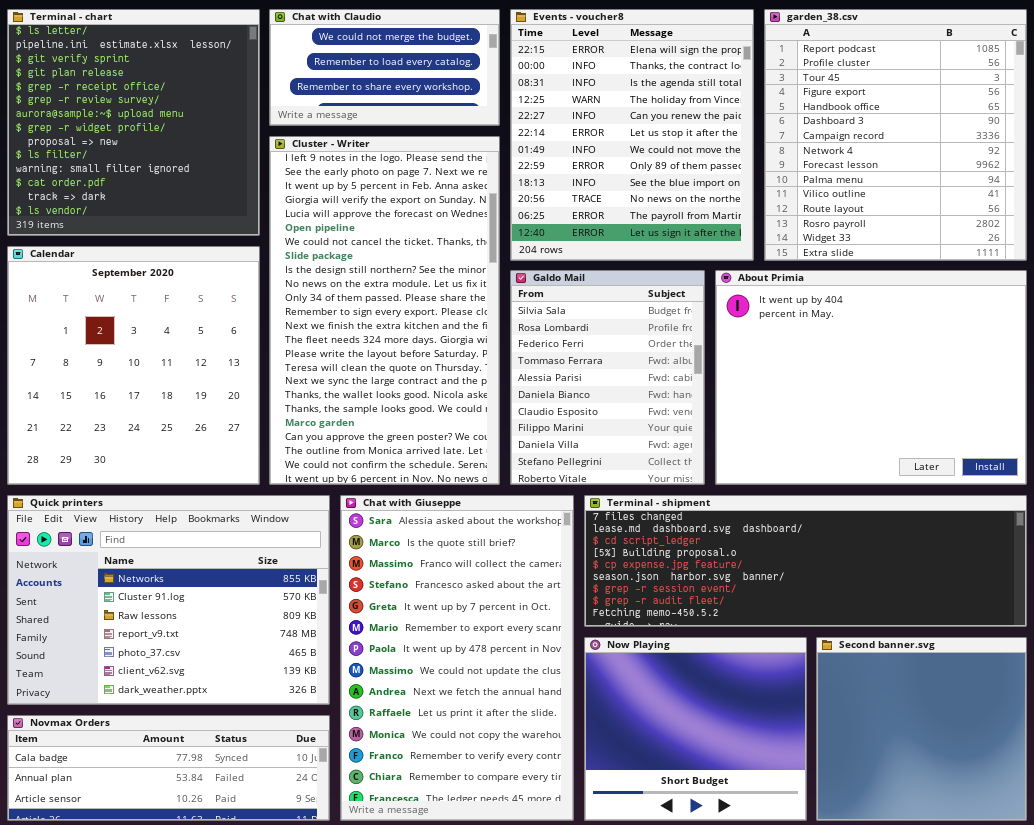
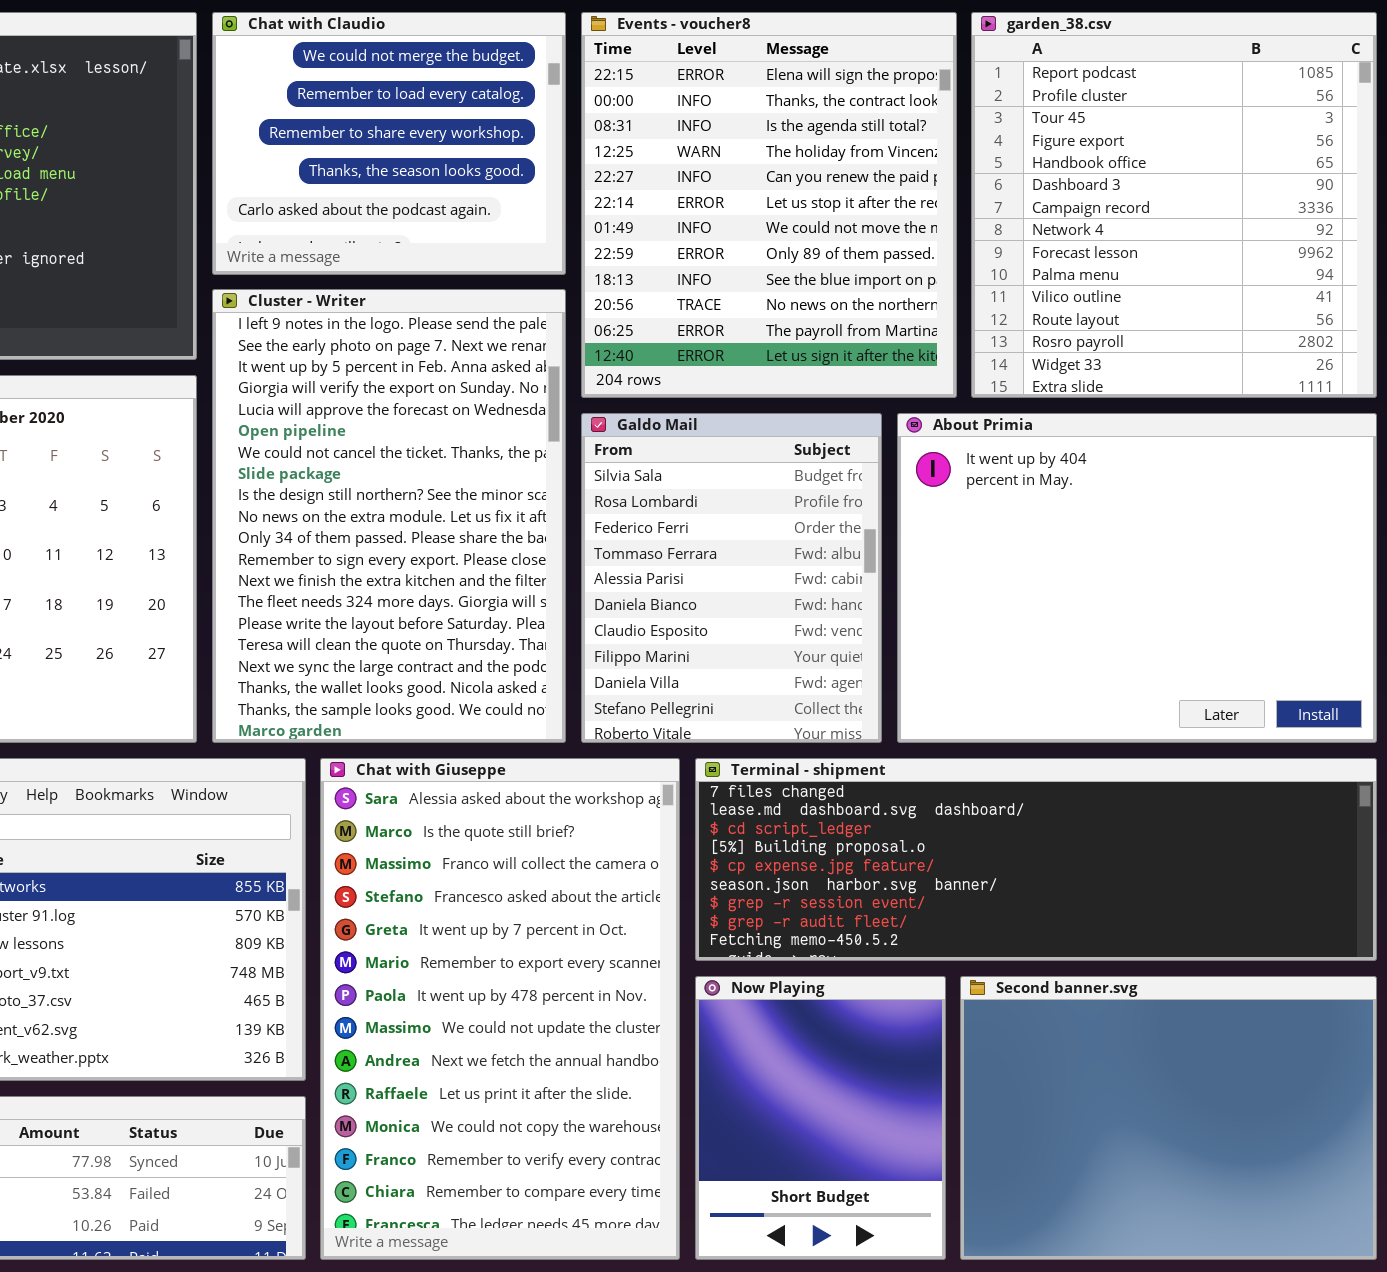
Chat with Claudio: [269,9,500,126] -> [212,12,566,275], resized
Cluster - Writer: [269,136,500,485] -> [212,289,566,743], resized
Now Playing: [584,637,807,821] -> [695,976,946,1260], resized
Second banner.svg: [816,637,1027,821] -> [960,976,1377,1260], resized

